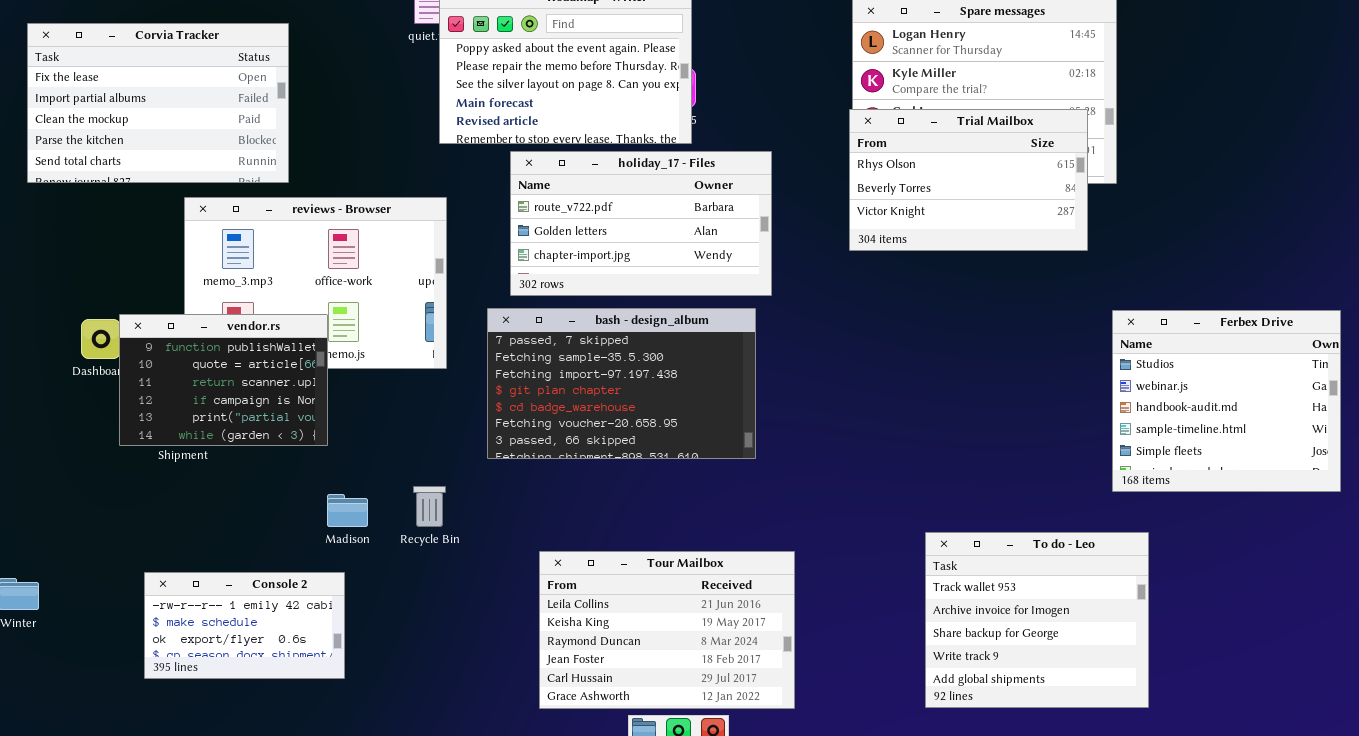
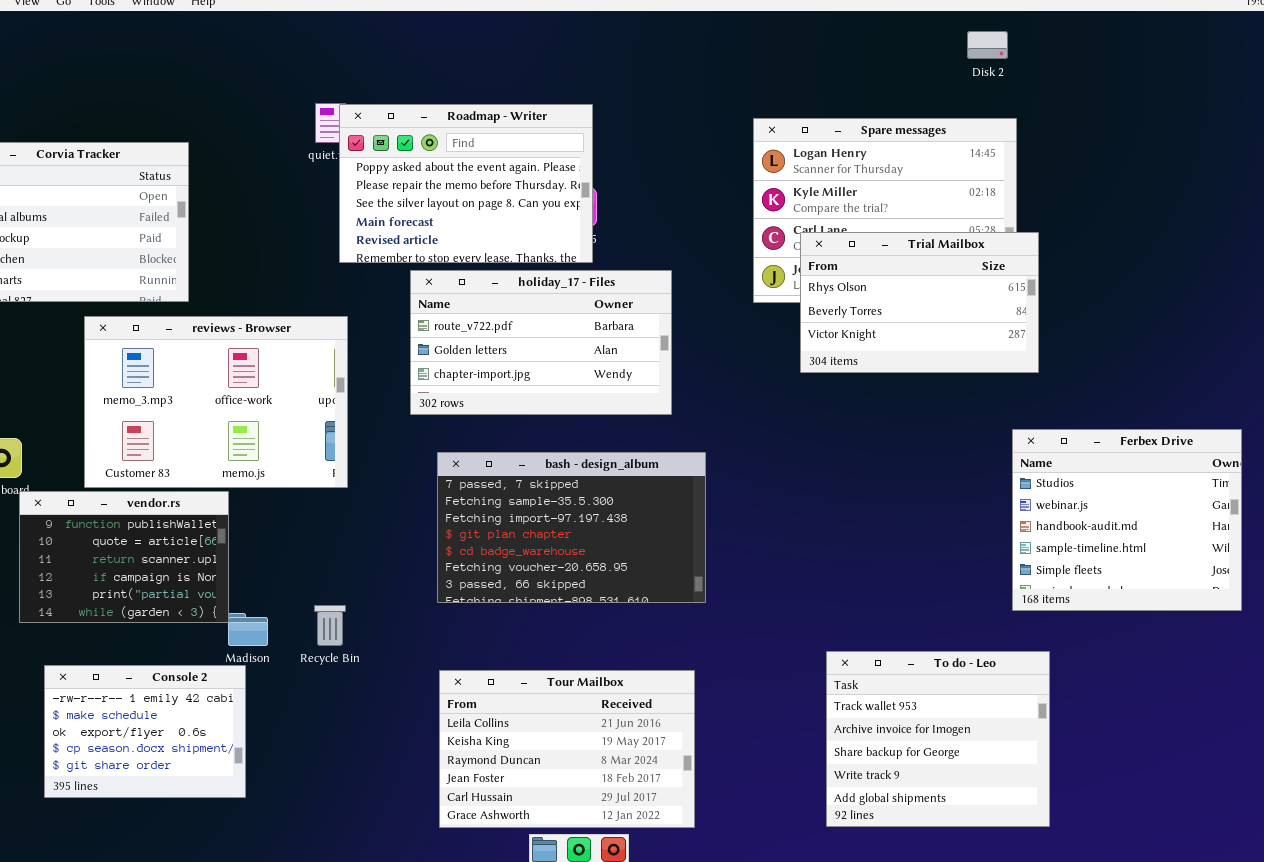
Trial Mailbox: [849,109,1088,251] -> [800,232,1039,373], moved
bash - design_album: [487,308,756,459] -> [437,452,706,603], moved
vendor.rs: [119,314,328,446] -> [19,491,229,623], moved
Console 2: [144,572,345,679] -> [44,665,246,798], resized

